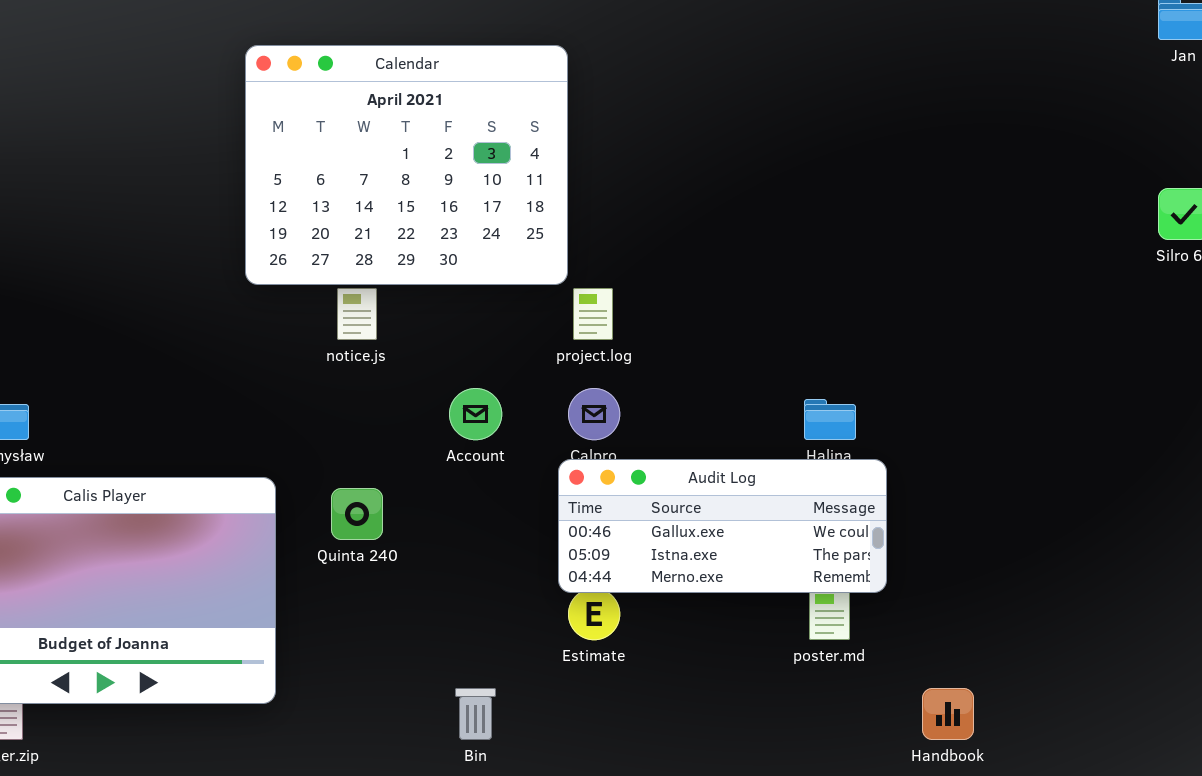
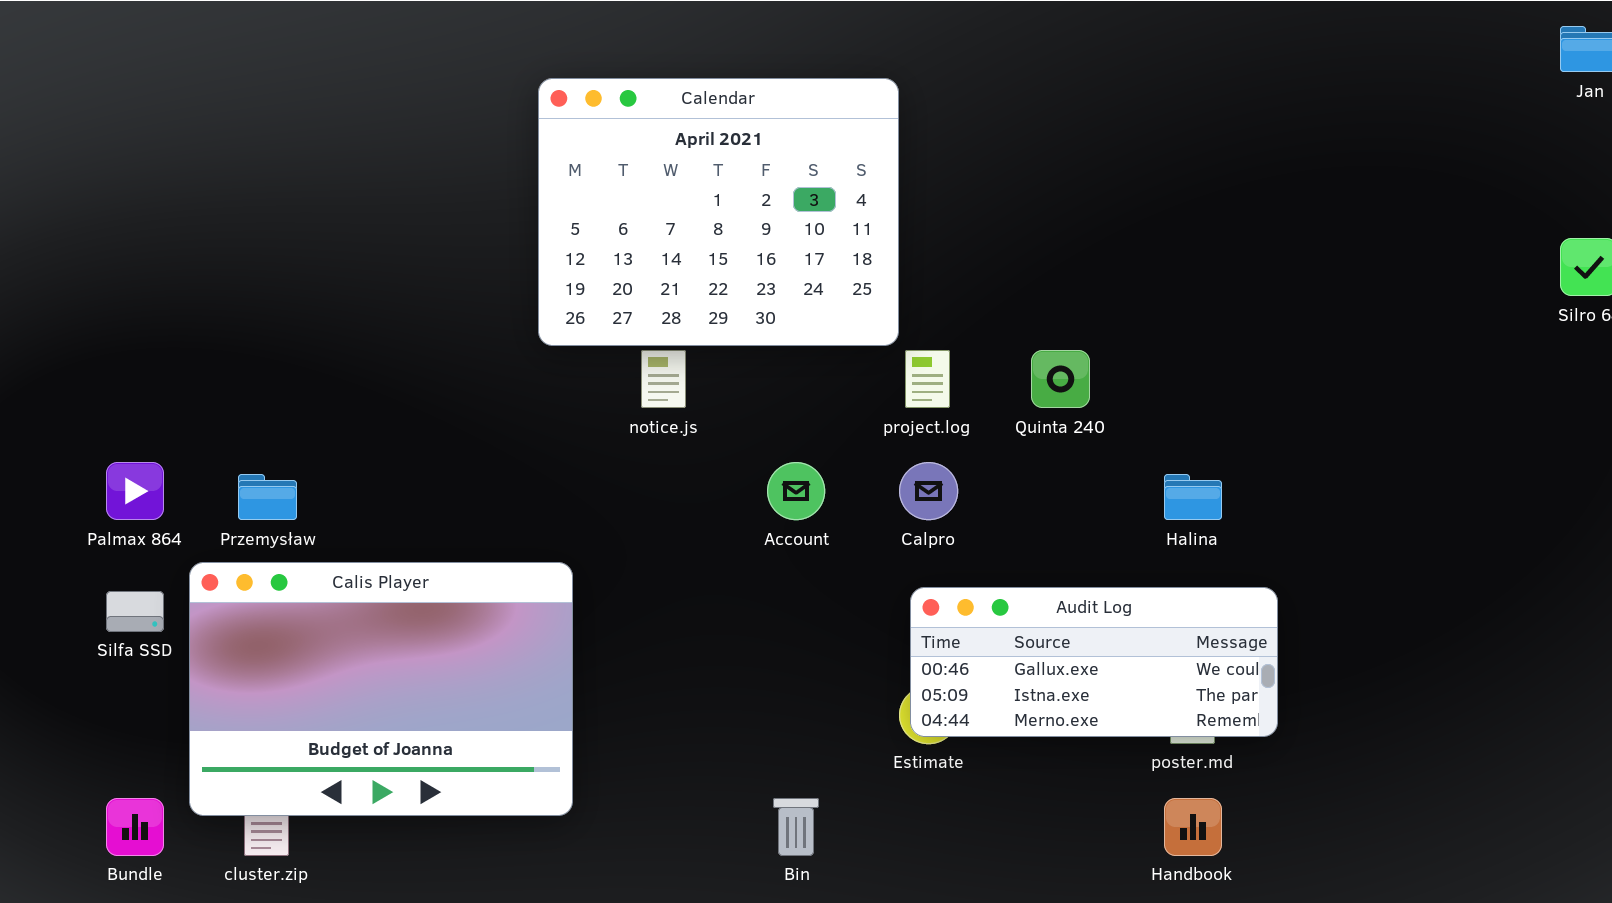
Audit Log: [558,459,887,593] -> [910,587,1278,737], moved
Quinta 240: [331,488,383,540] -> [1031,350,1090,408], moved
Handbook: [922,688,974,740] -> [1164,798,1222,856], moved

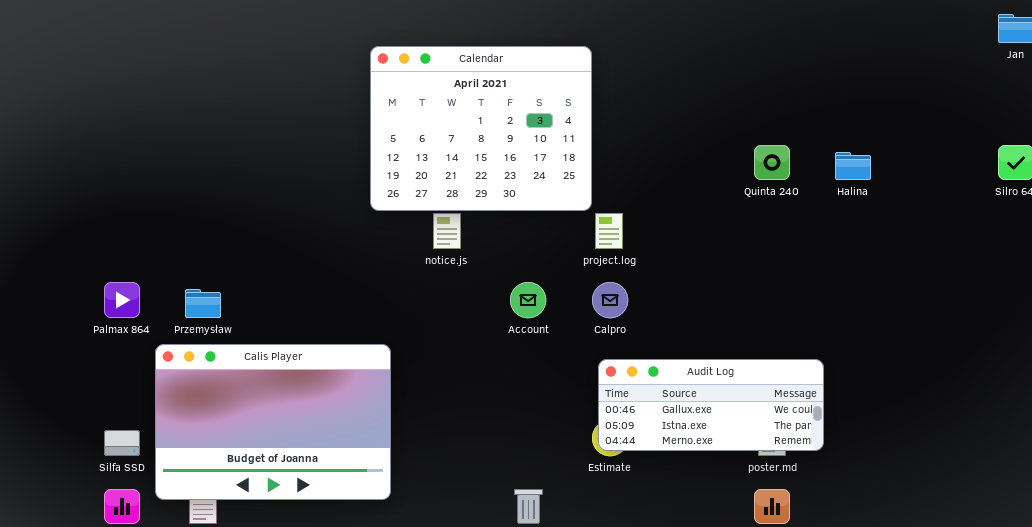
Quinta 240: [1031,350,1090,408] -> [754,145,790,180], moved
Halina: [1164,474,1222,520] -> [835,152,871,180], moved
Silfa SSD: [106,591,164,632] -> [104,430,140,456], moved

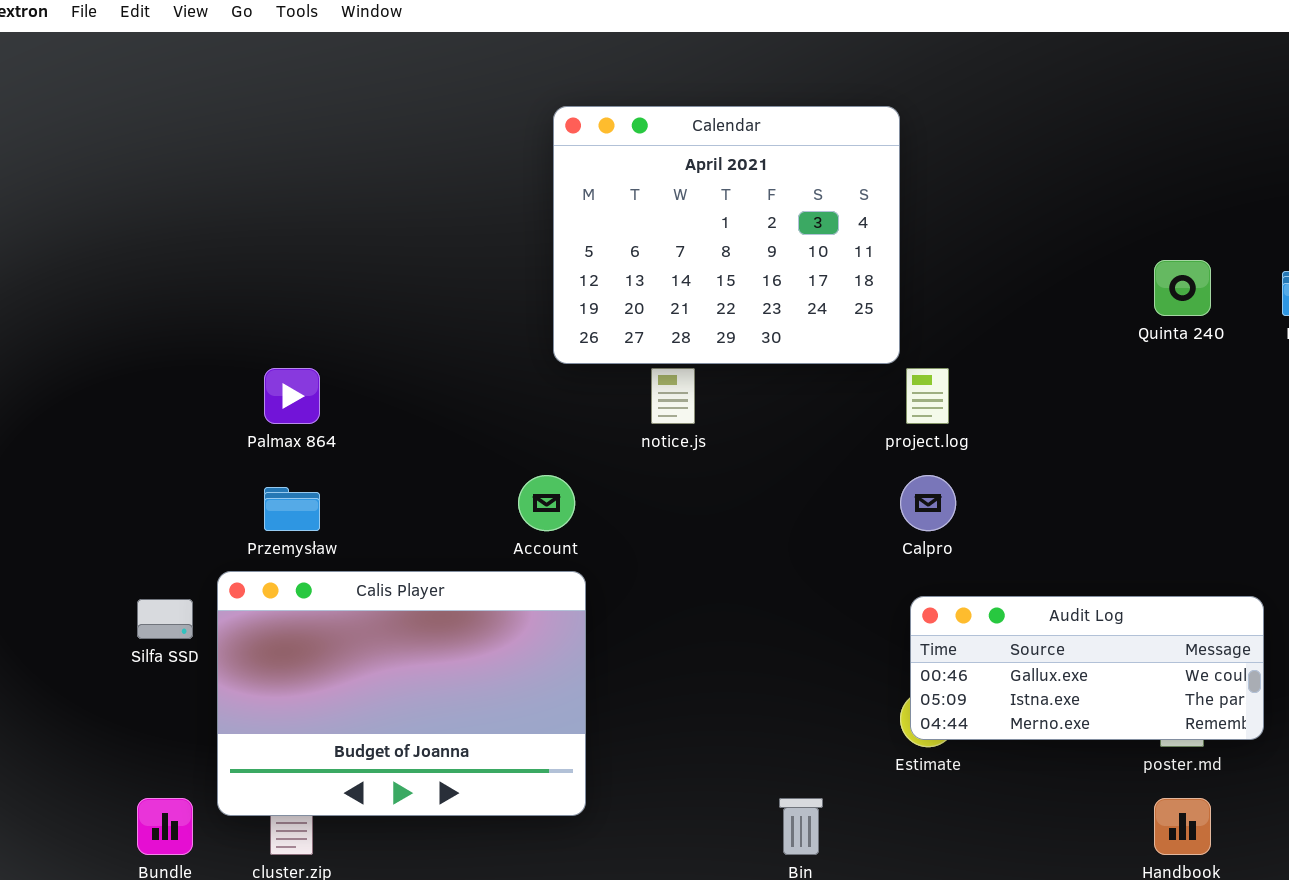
Palmax 864: [104,282,140,318] -> [264,368,320,424], moved
Account: [510,282,546,318] -> [518,475,575,531], moved
Silfa SSD: [104,430,140,456] -> [137,599,193,639], moved

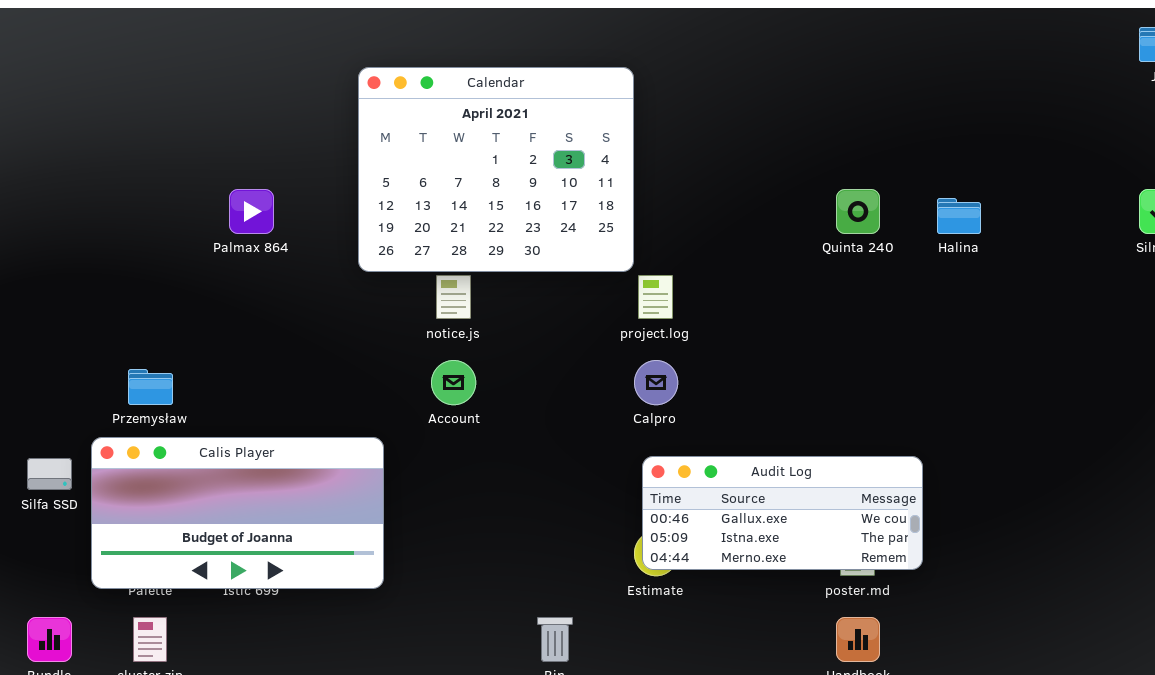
Palmax 864: [264,368,320,424] -> [229,189,274,234], moved
Account: [518,475,575,531] -> [431,360,476,405], moved
Calis Player: [217,571,586,816] -> [91,437,384,589], resized

